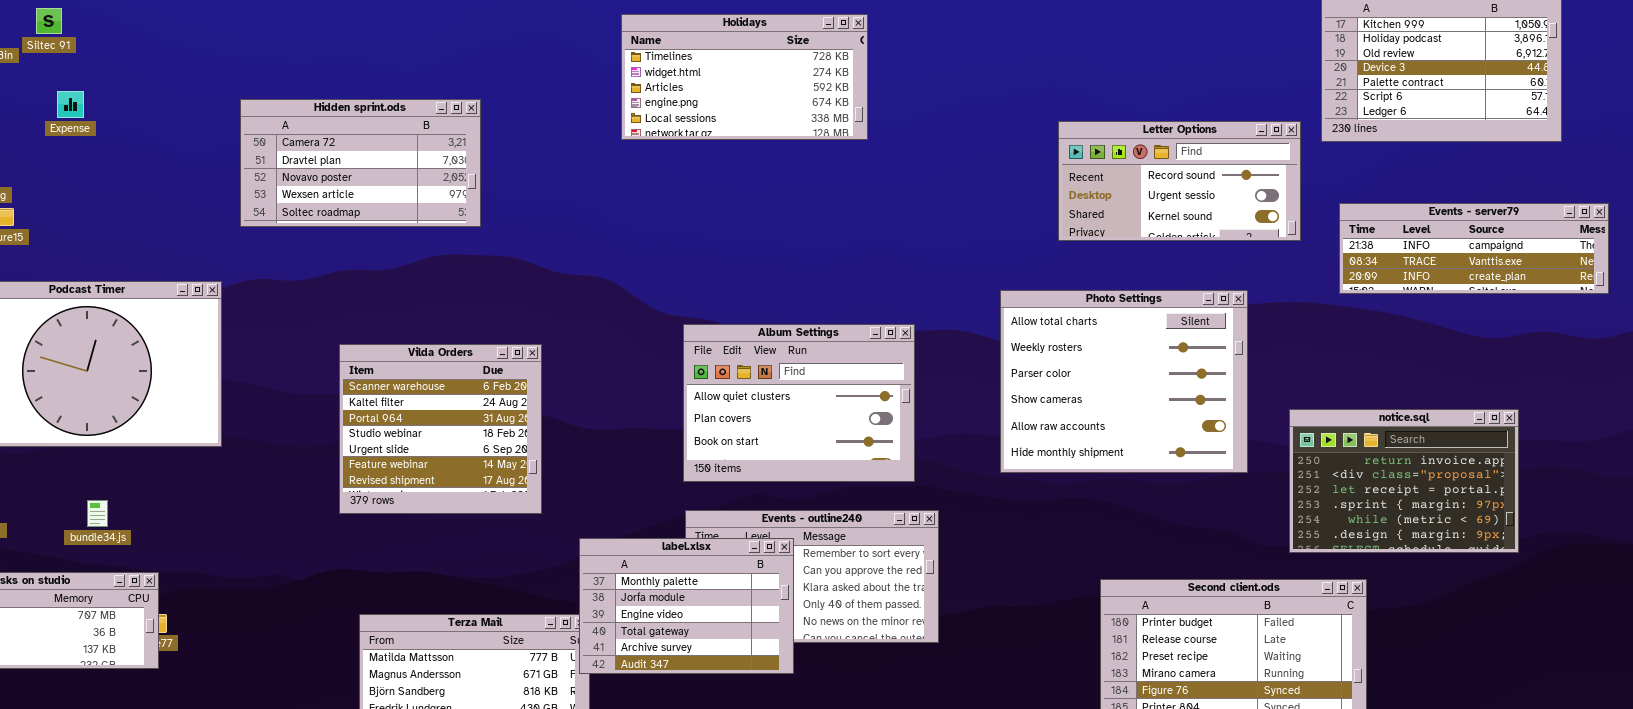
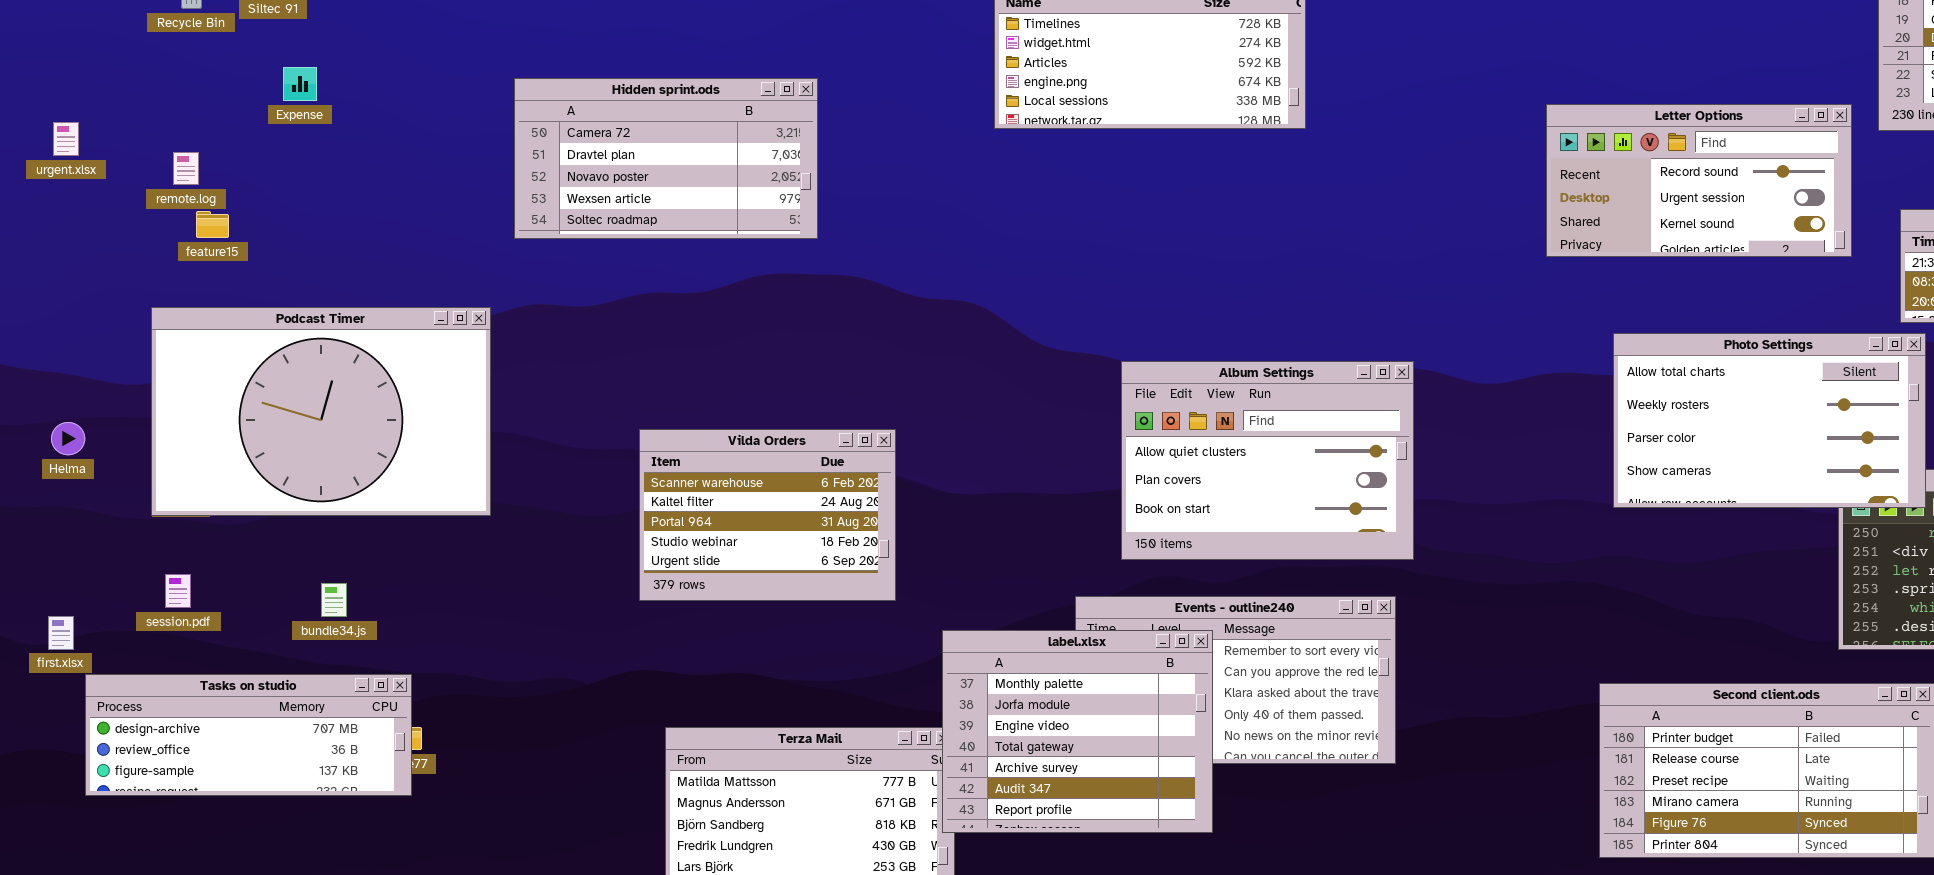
Photo Settings: [1000,290,1248,473] -> [1613,333,1926,508], moved, resized
Album Settings: [683,324,915,482] -> [1121,361,1414,560], moved
Vilda Orders: [339,344,542,514] -> [639,429,896,601], resized
label.xlsx: [579,538,794,674] -> [942,630,1213,833], resized

